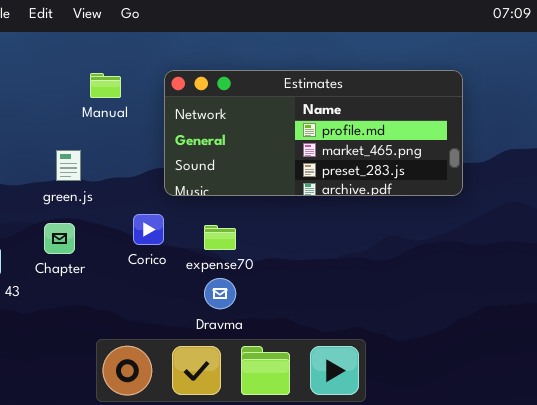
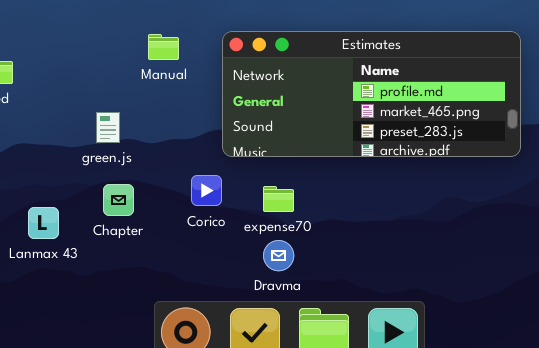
green.js: [56,150,81,181] -> [96,112,120,143], moved

